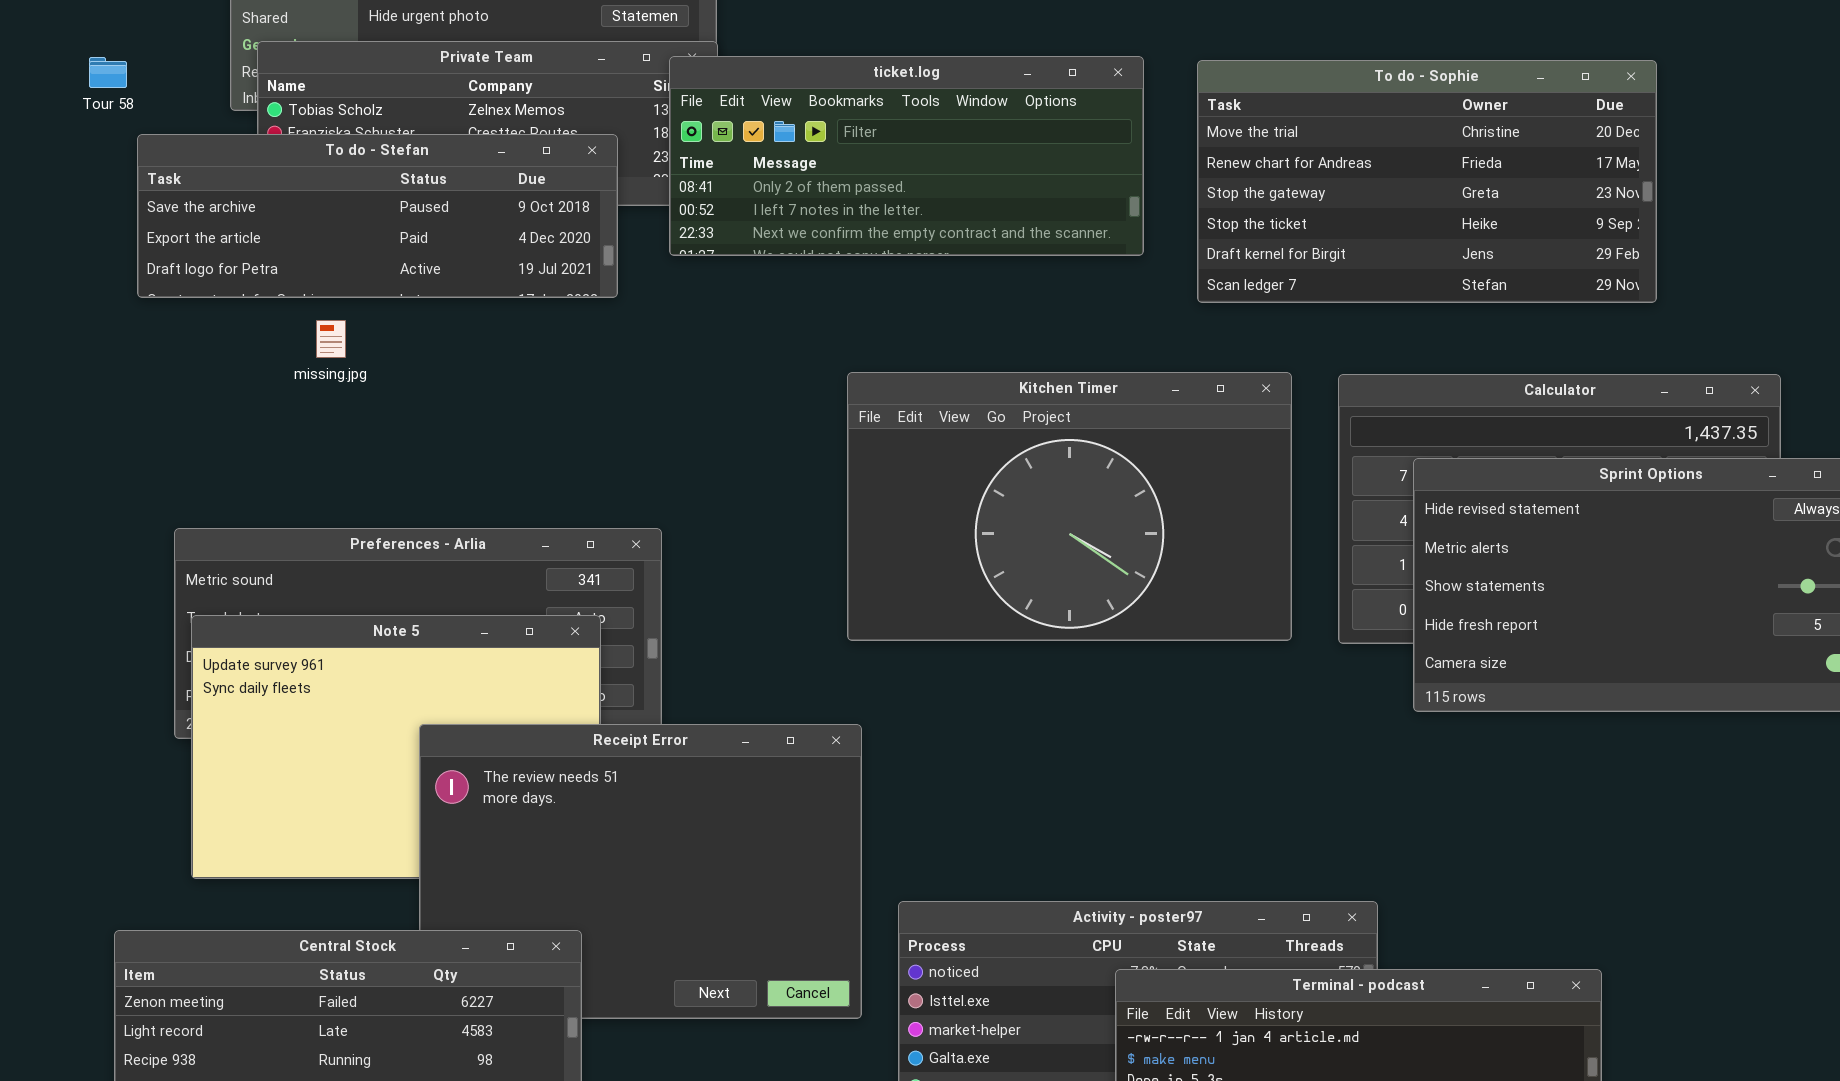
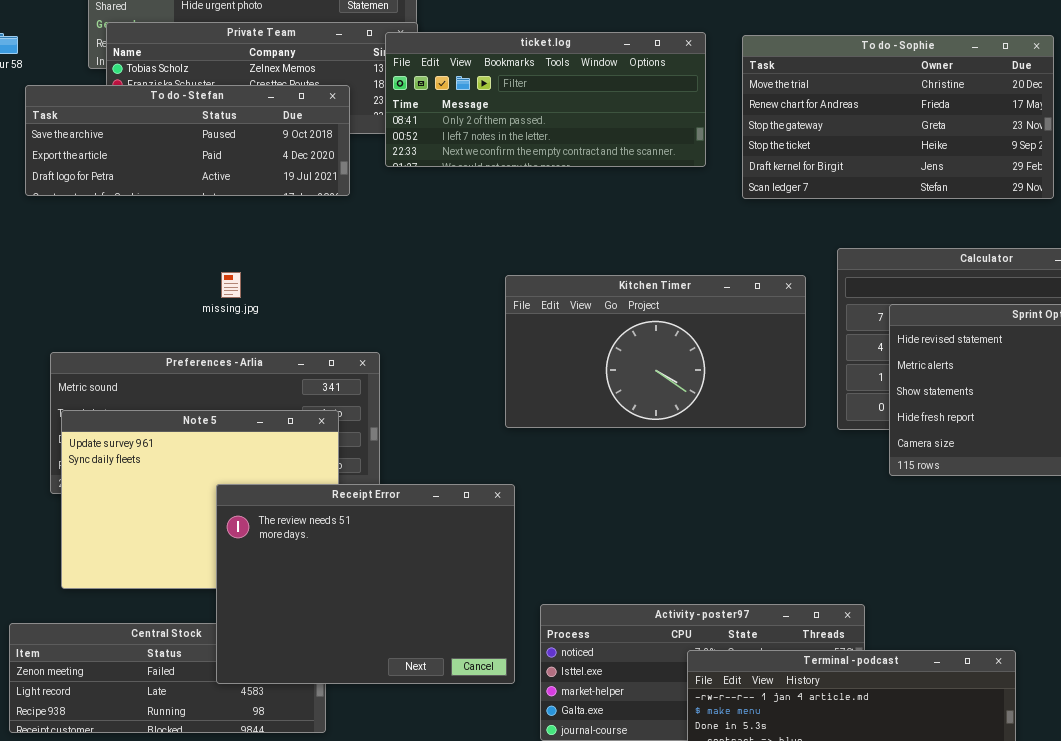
missing.jpg: [316,320,346,358] -> [221,272,241,298], moved
Kitchen Timer: [847,372,1292,641] -> [505,275,806,428], resized
Receipt Error: [419,724,862,1019] -> [216,484,515,684], raised

